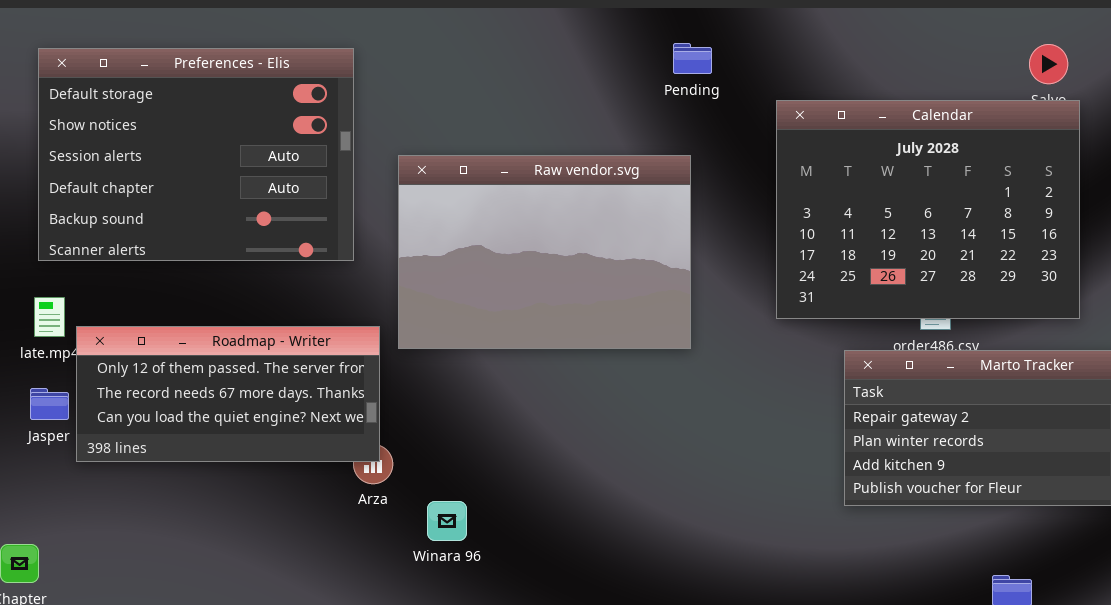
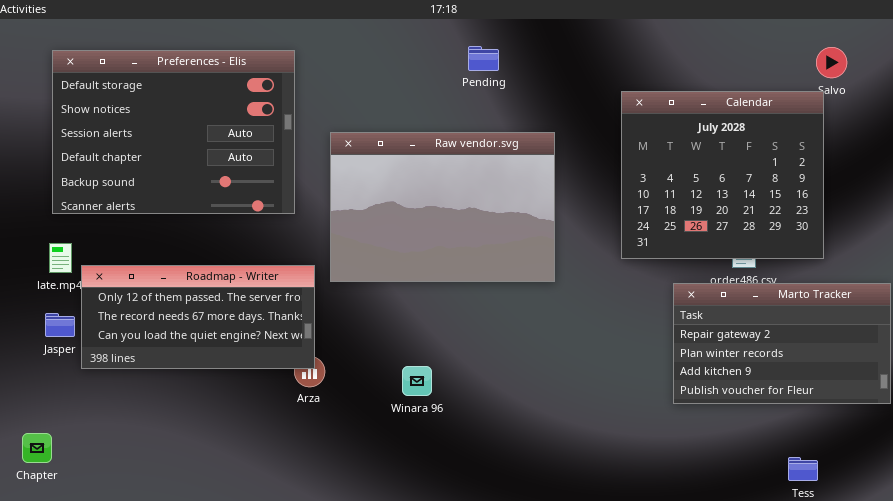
Pending: [673,43,712,74] -> [468,46,499,71], moved
Calendar: [776,100,1080,319] -> [621,91,824,259], resized
Winara 96: [427,501,467,541] -> [402,366,432,396], moved

